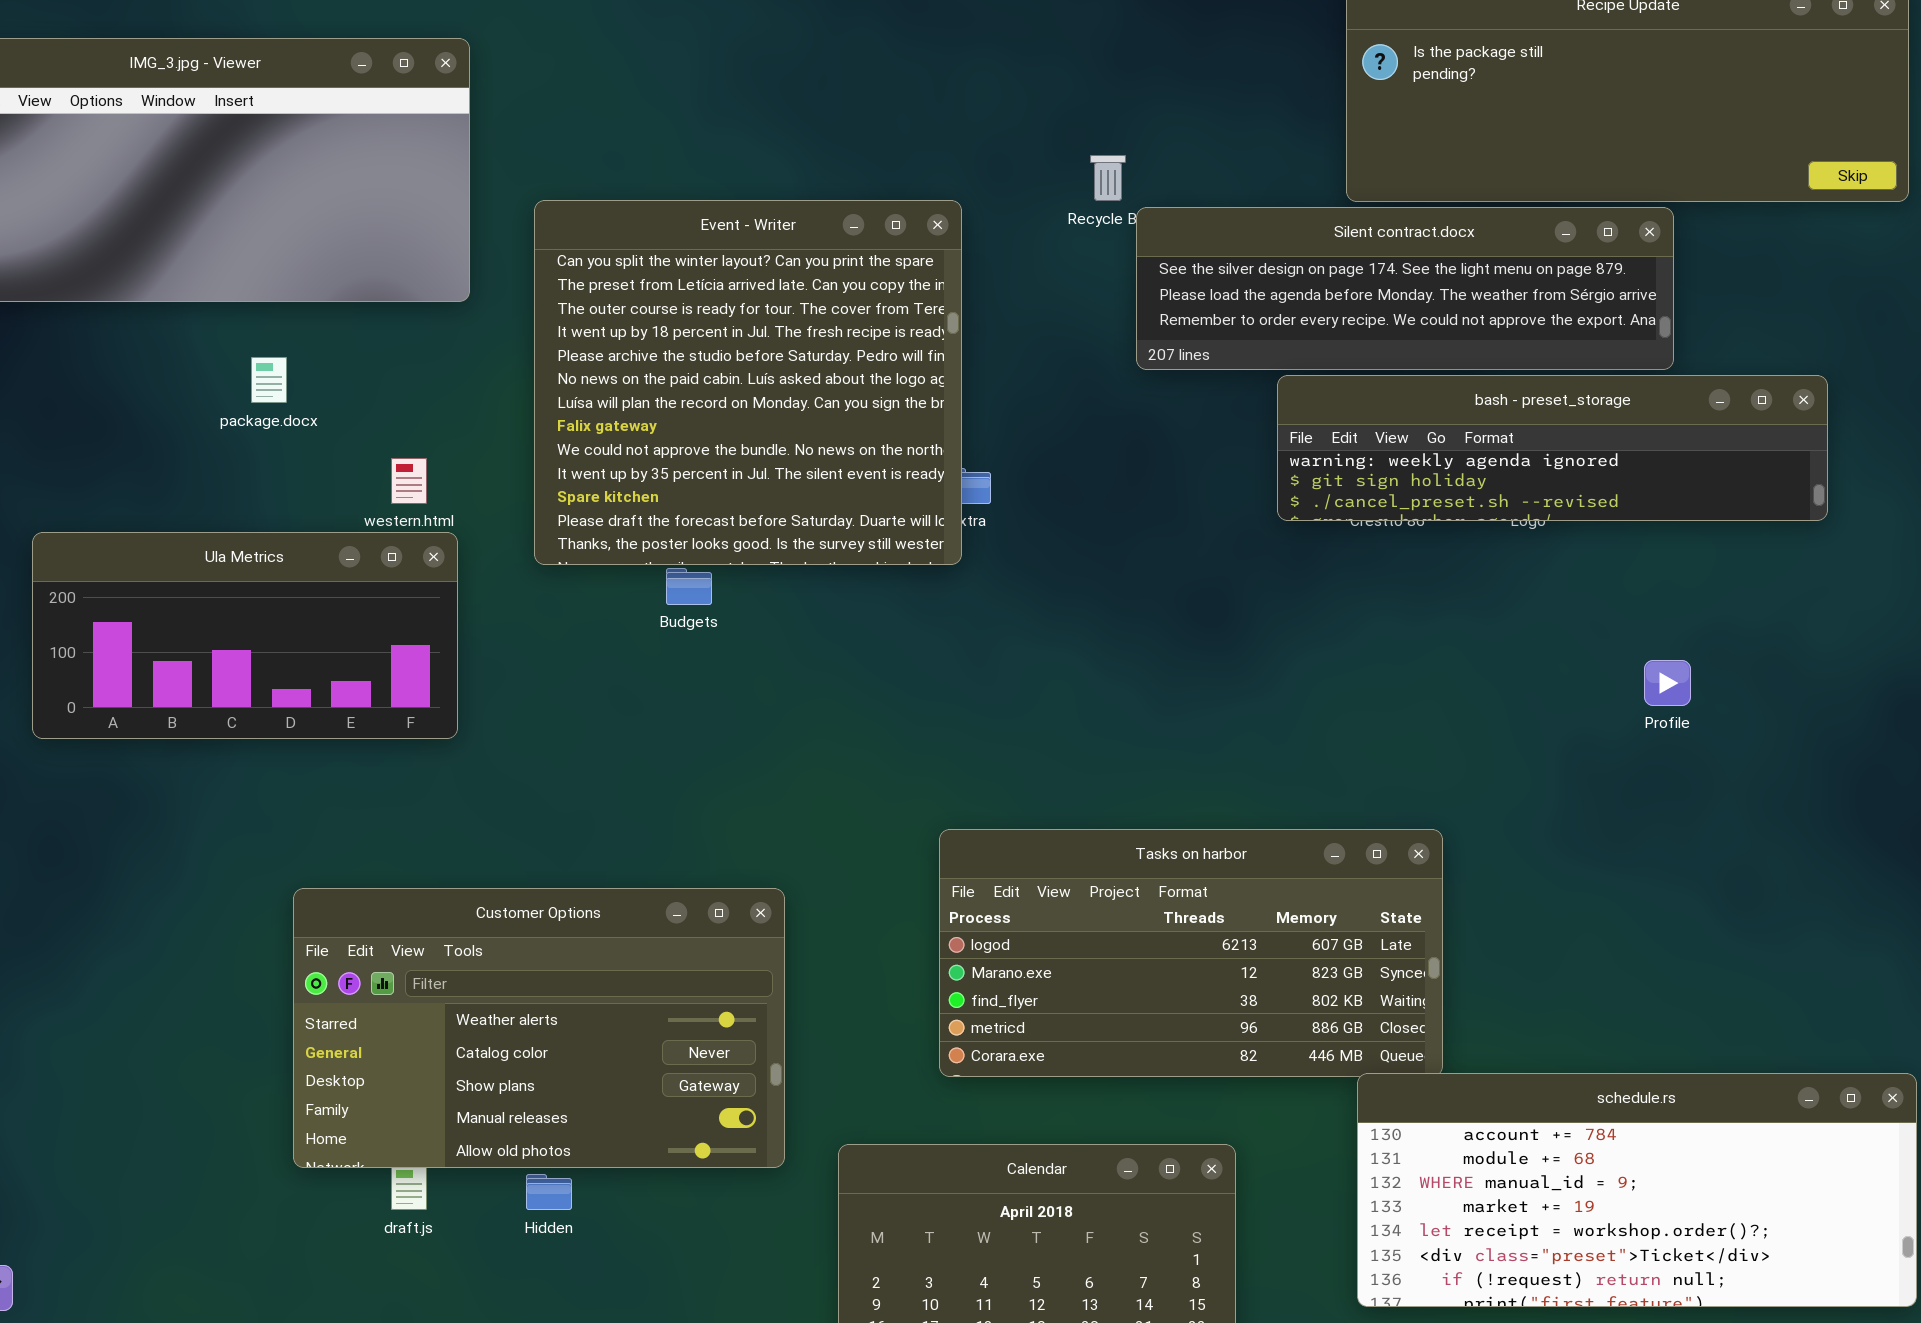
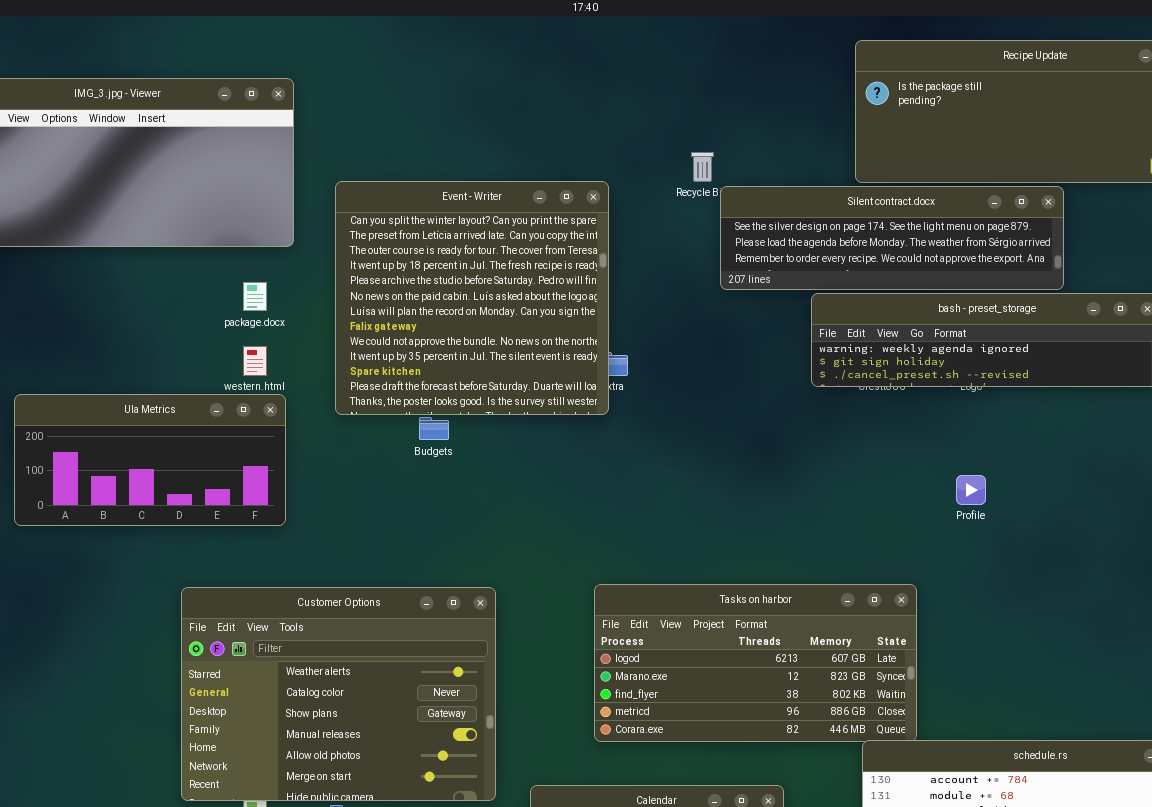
package.docx: [251,357,287,403] -> [243,282,267,311], moved
Profile: [1644,660,1691,706] -> [956,475,986,505], moved
Customer Options: [293,888,785,1168] -> [181,587,496,801], resized

